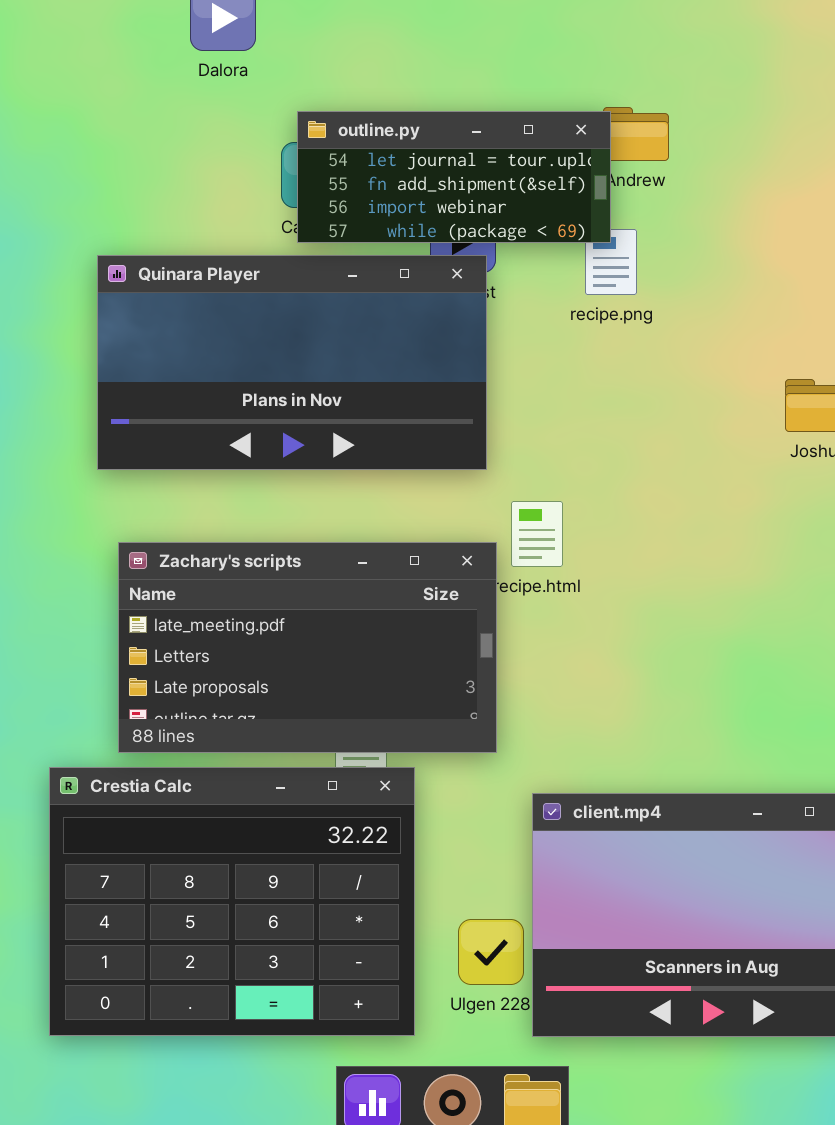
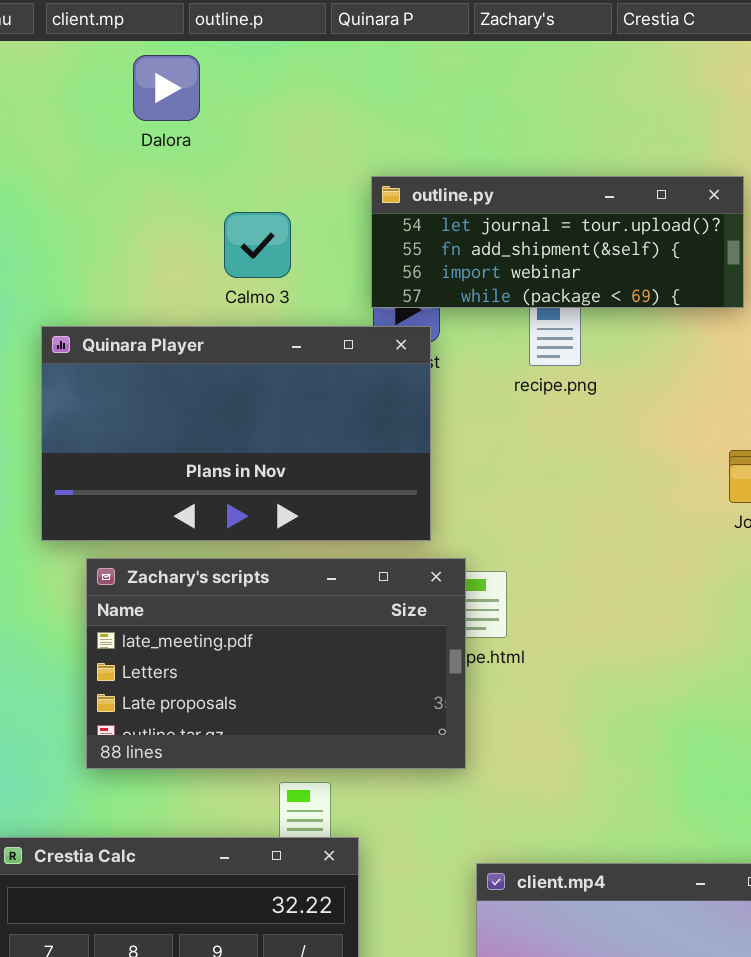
outline.py: [297,111,611,243] -> [371,176,744,308], moved, resized
Zachary's scripts: [118,542,497,753] -> [86,558,466,769], moved

